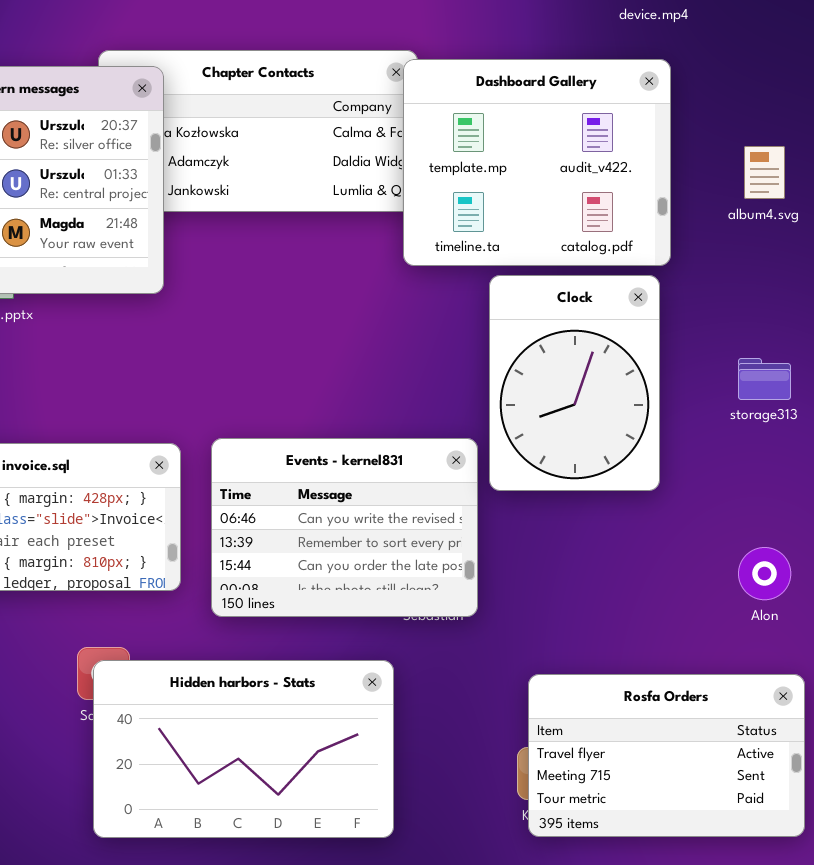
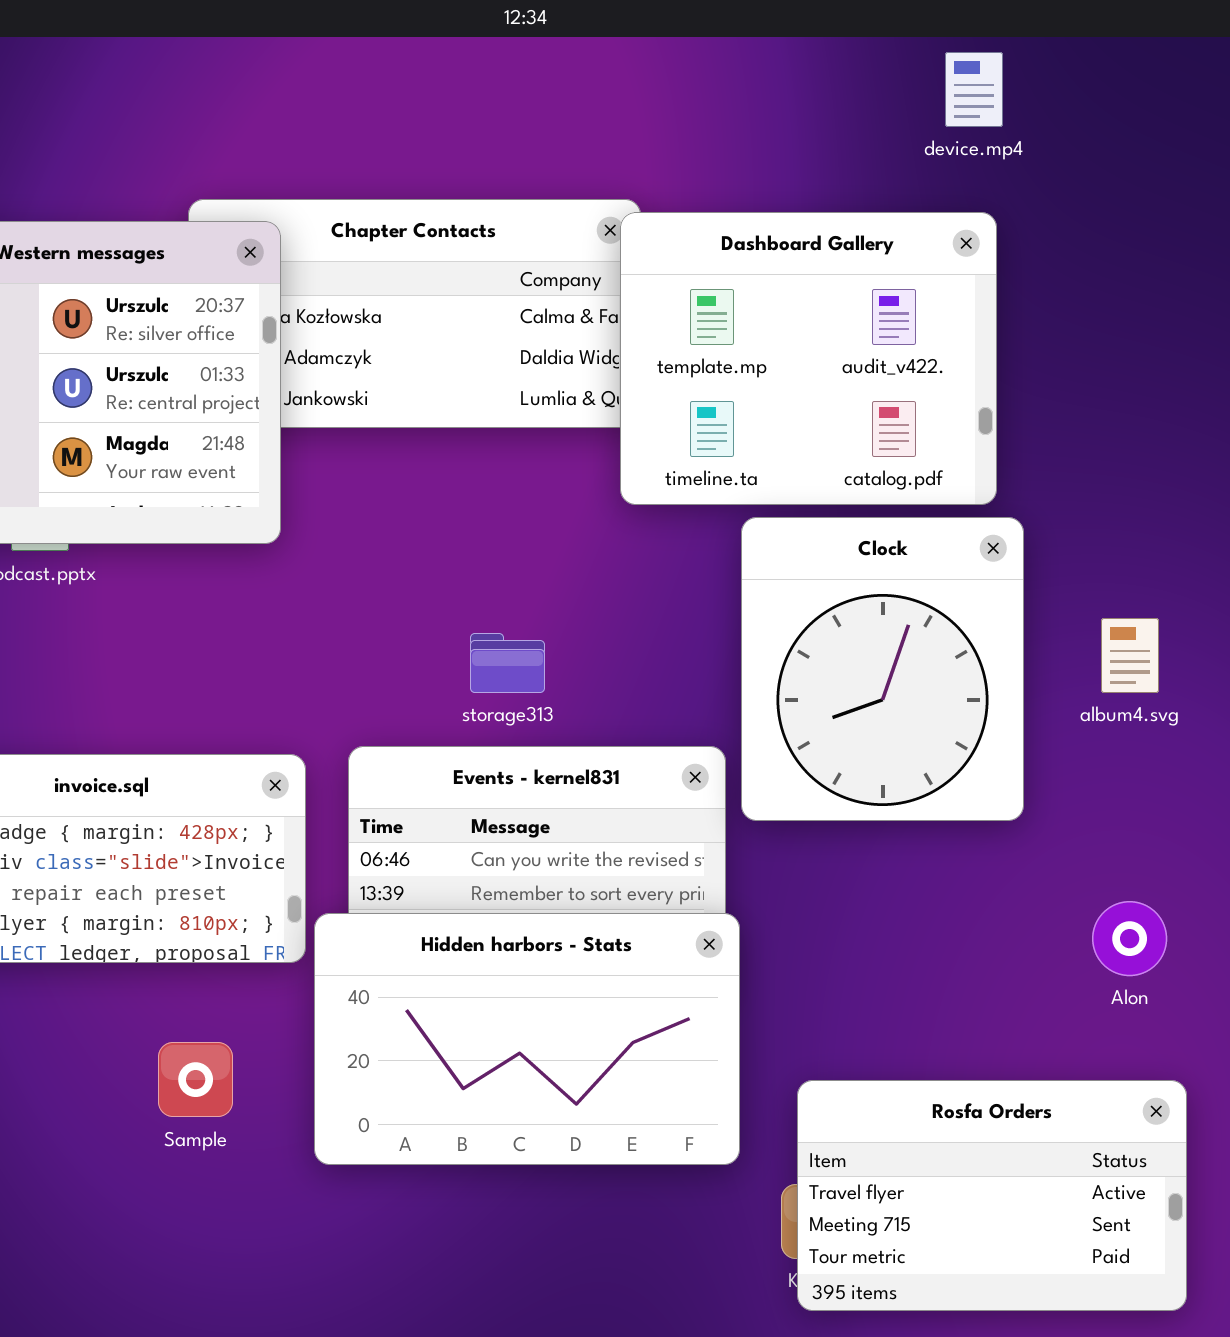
album4.svg: [744,146,785,199] -> [1101,618,1159,693], moved
Clock: [489,275,660,491] -> [741,517,1024,821], resized
storage313: [738,358,791,400] -> [470,633,545,693], moved
Hidden harbors - Stats: [93,660,394,838] -> [314,913,740,1165], moved

